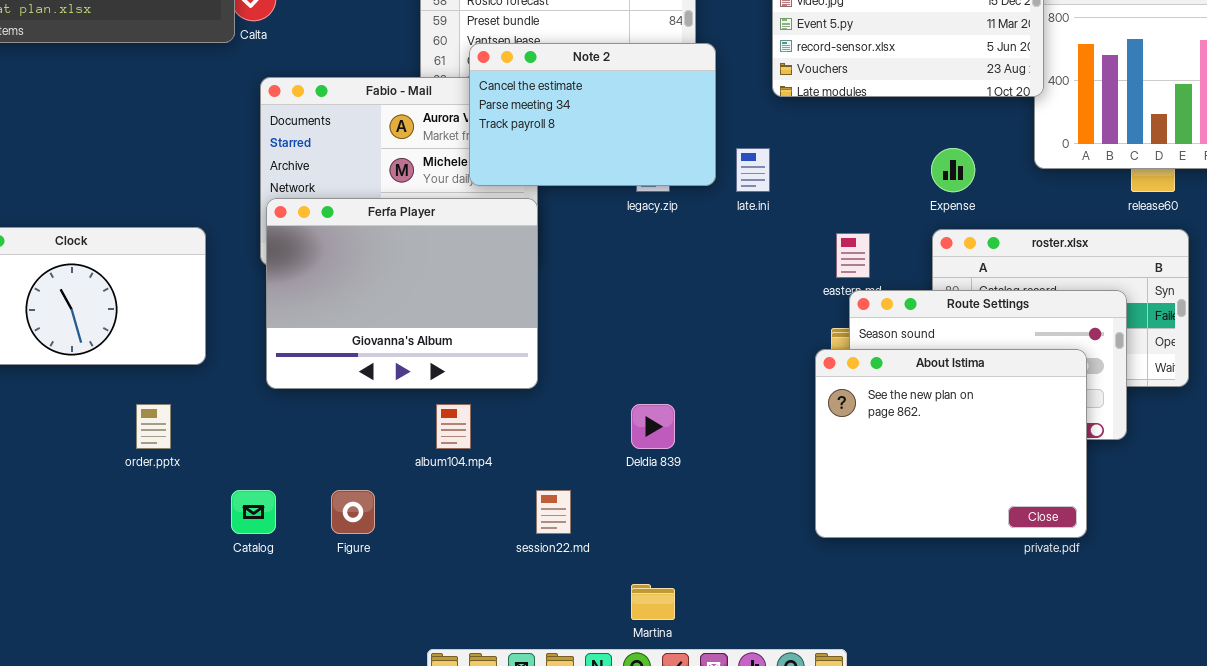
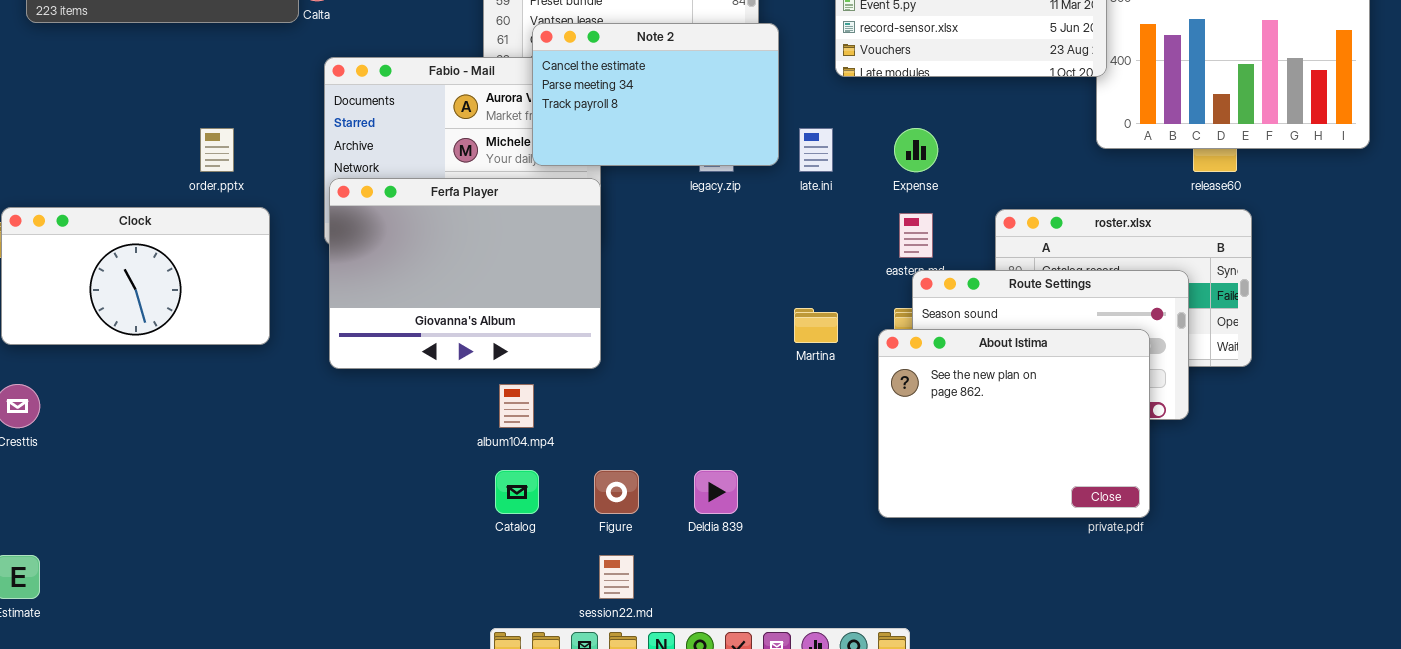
Expense: [931,148,975,192] -> [894,128,938,172], moved
order.pptx: [136,404,171,449] -> [200,128,234,172], moved
Deldia 839: [631,404,675,449] -> [694,470,738,514], moved
Catalog: [231,490,276,534] -> [495,470,539,514], moved
Figure: [331,490,375,534] -> [594,470,639,514], moved
session22.md: [536,490,571,534] -> [599,555,634,599], moved
Martina: [631,584,675,620] -> [794,308,838,343], moved

